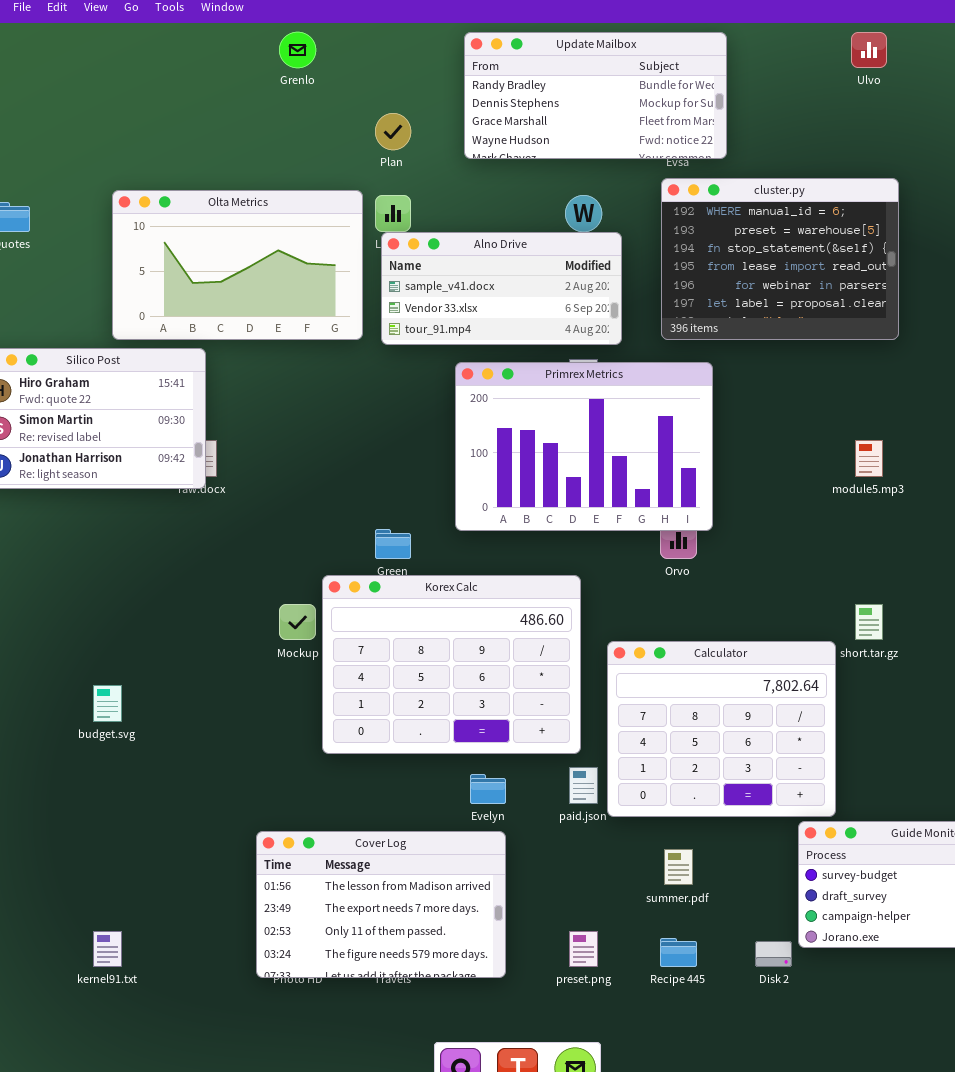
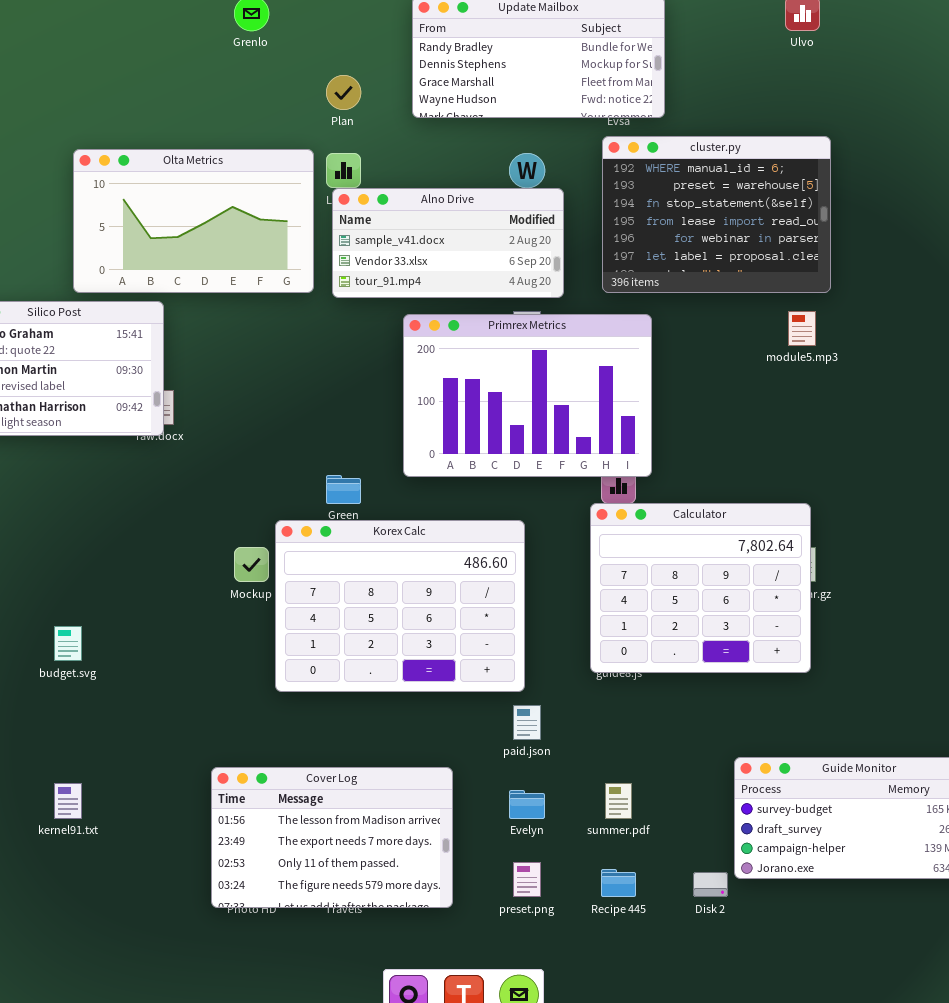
module5.mp3: [855,440,883,477] -> [788,311,816,346], moved
Calculator: [607,641,836,817] -> [590,503,811,673], moved
Evelyn: [470,774,506,804] -> [509,790,545,819], moved
kernel91.txt: [93,931,122,967] -> [54,783,82,819], moved

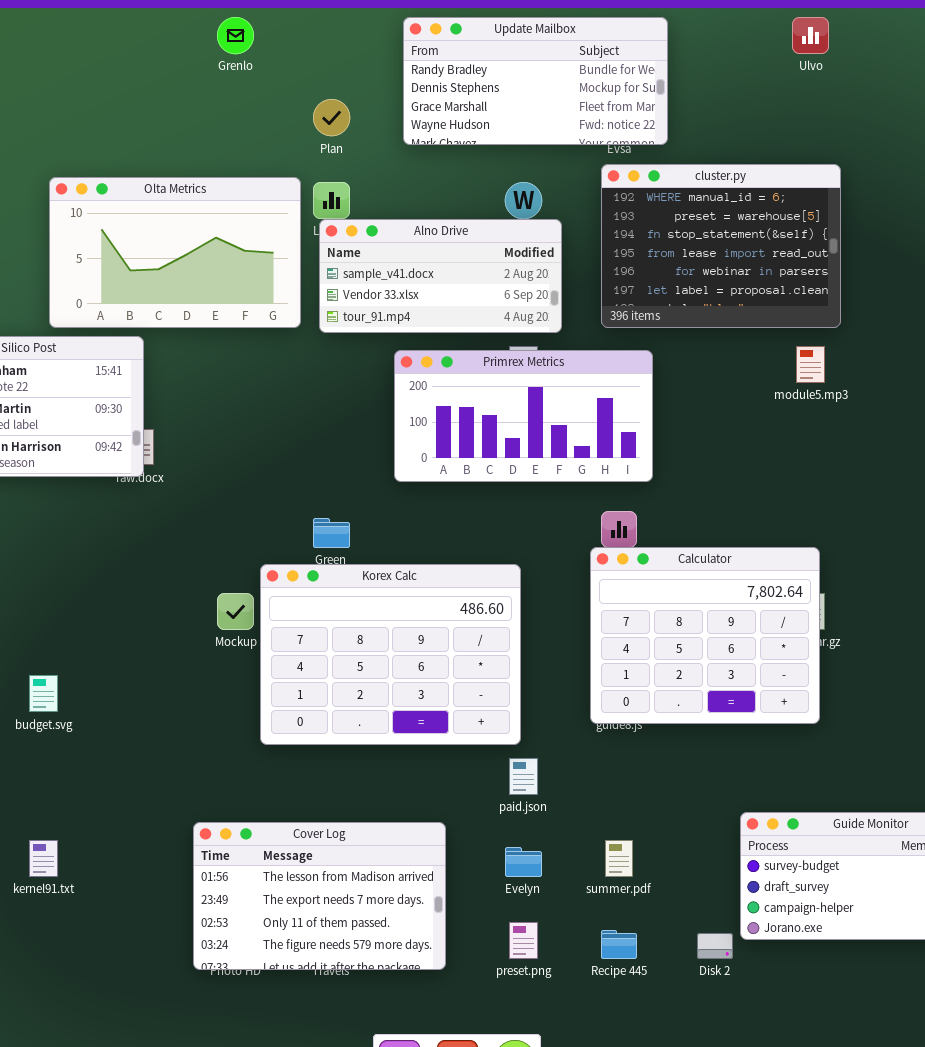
Primrex Metrics: [403,314,652,477] -> [394,350,653,482], resized

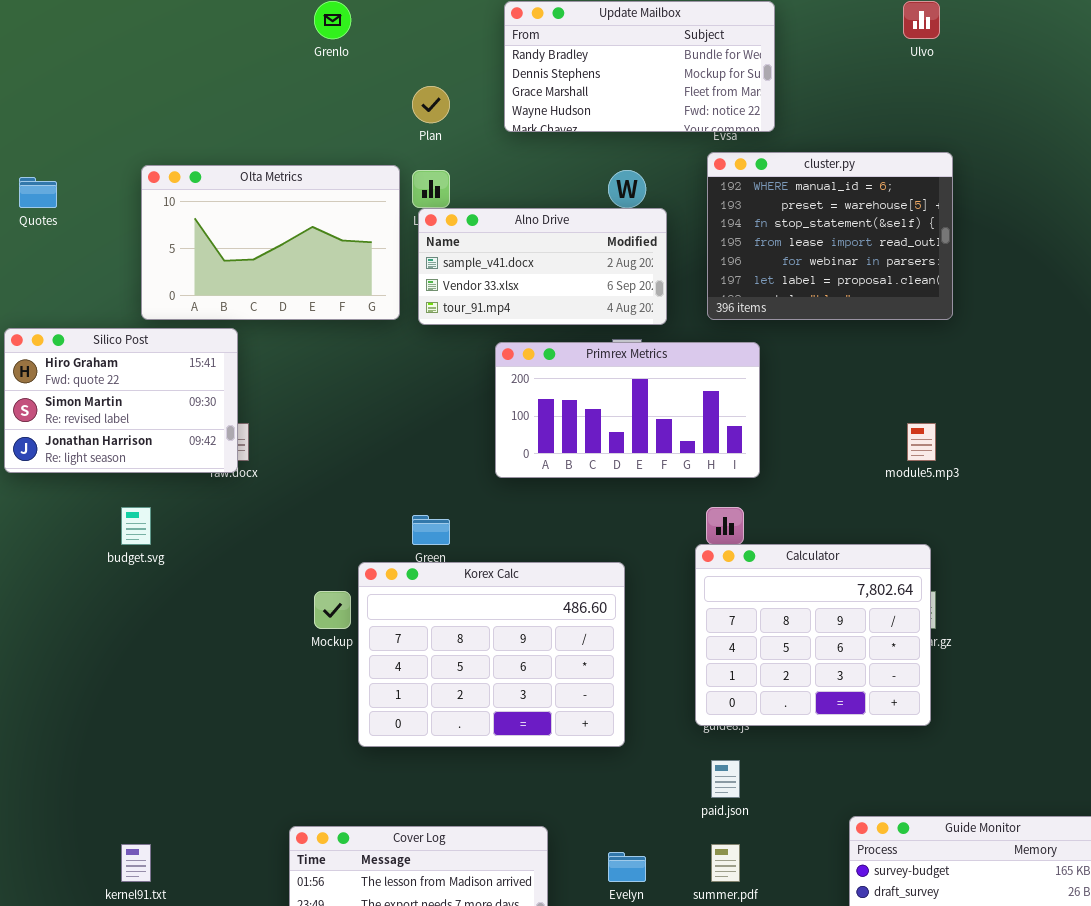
module5.mp3: [796,346,825,383] -> [907,423,936,461], moved
budget.svg: [29,675,58,712] -> [121,507,151,545], moved
paid.json: [509,758,538,795] -> [711,760,740,798], moved

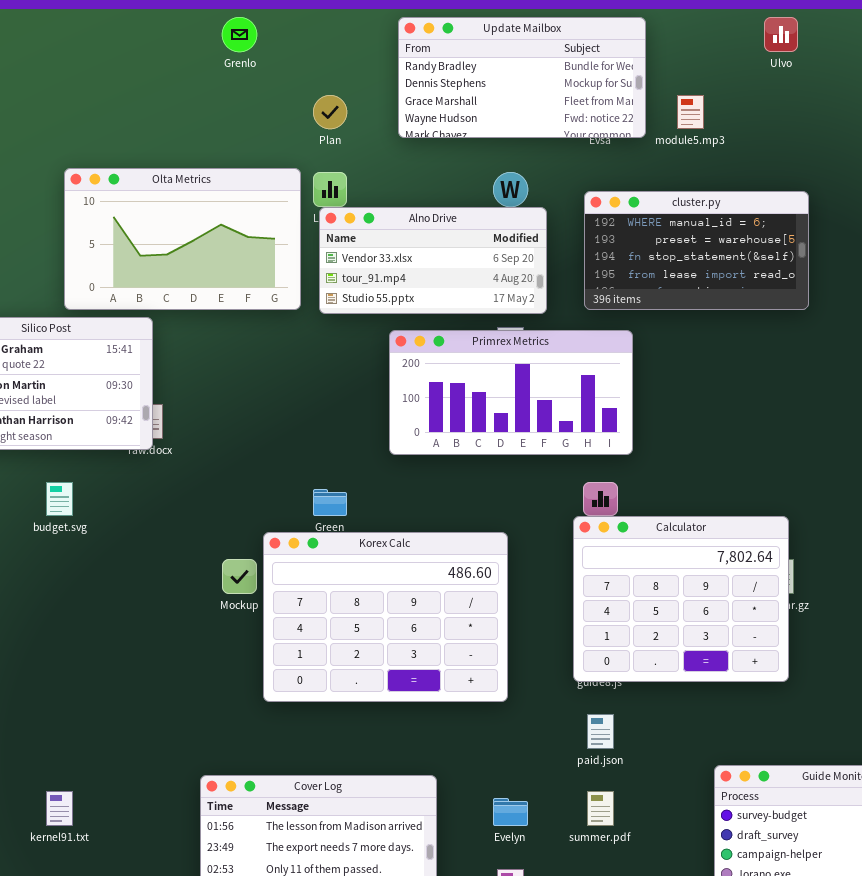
cluster.py: [707,152,953,320] -> [584,191,809,310], resized
Alno Drive: [418,208,667,325] -> [319,207,547,314], scrolled down 1 row
module5.mp3: [907,423,936,461] -> [677,95,704,129], moved

